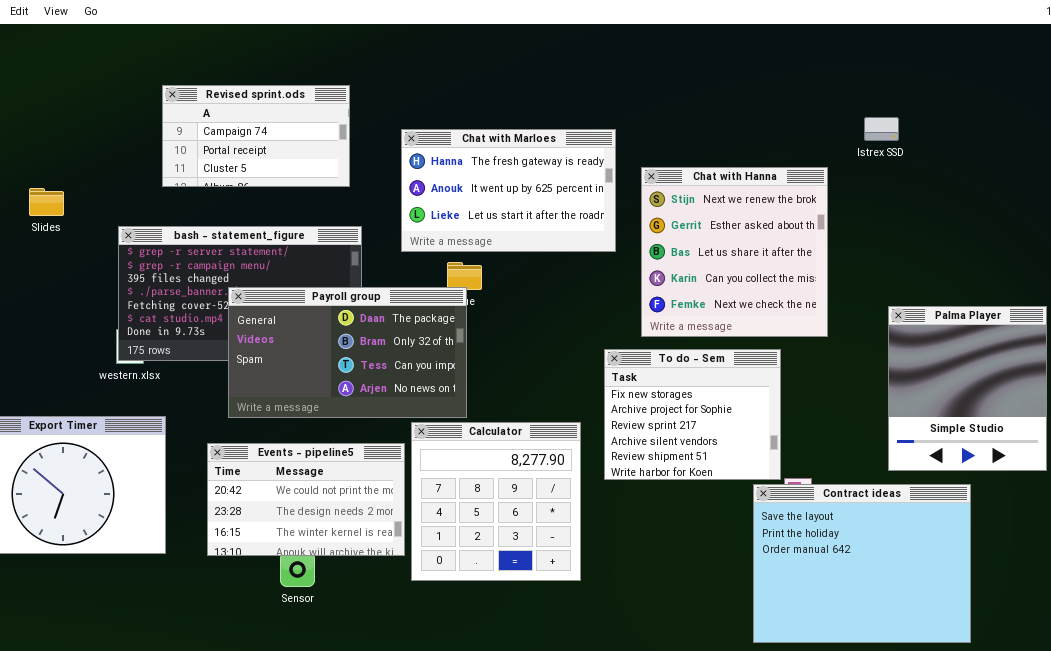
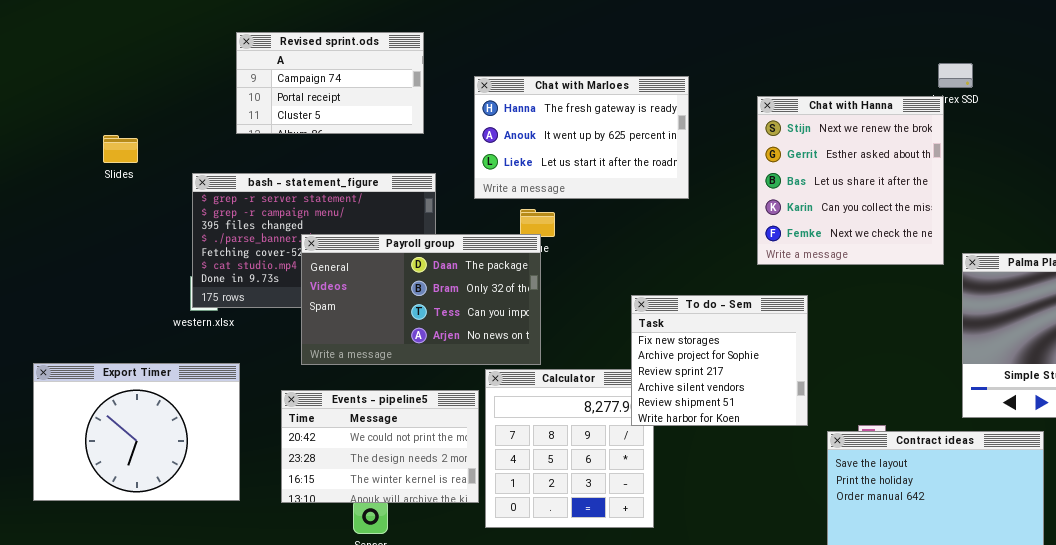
Chat with Hanna: [641,167,828,337] -> [757,96,944,265], moved
To do - Sem: [604,349,781,480] -> [631,295,808,426], moved

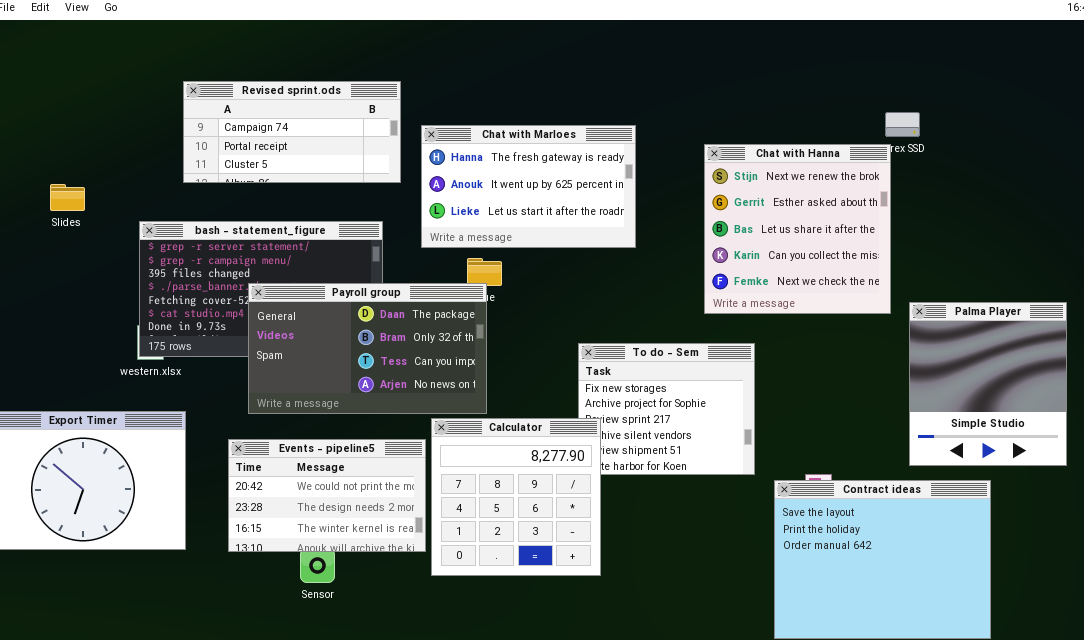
Revised sprint.ods: [236,32,424,134] -> [183,81,401,183], resized
Calculator: [485,369,654,528] -> [431,418,601,576], raised

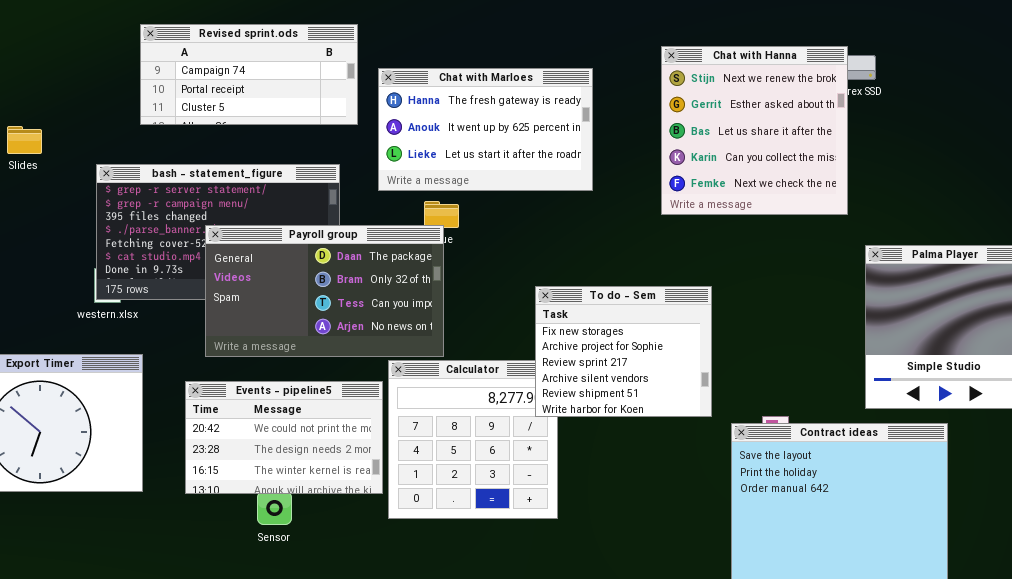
Chat with Hanna: [704,144,891,314] -> [661,46,848,215], moved
To do - Sem: [578,343,755,475] -> [535,286,712,417], raised

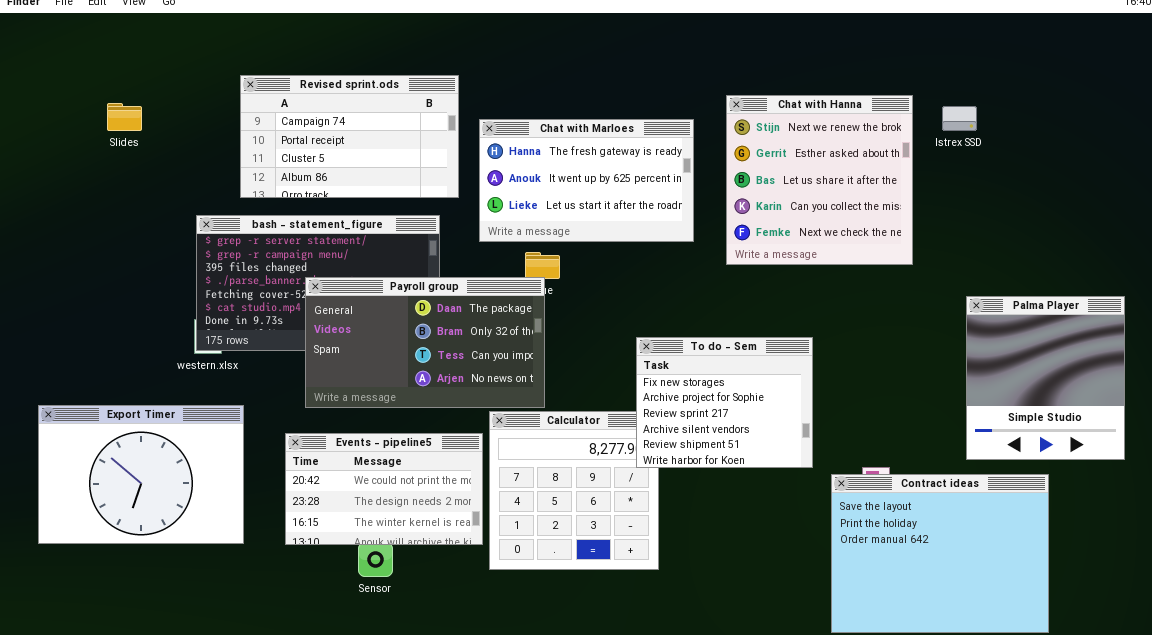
Revised sprint.ods: [140,24,358,125] -> [240,75,459,198], resized
Chat with Hanna: [661,46,848,215] -> [726,95,913,265], moved
Slides: [7,126,42,154] -> [107,103,142,131], moved

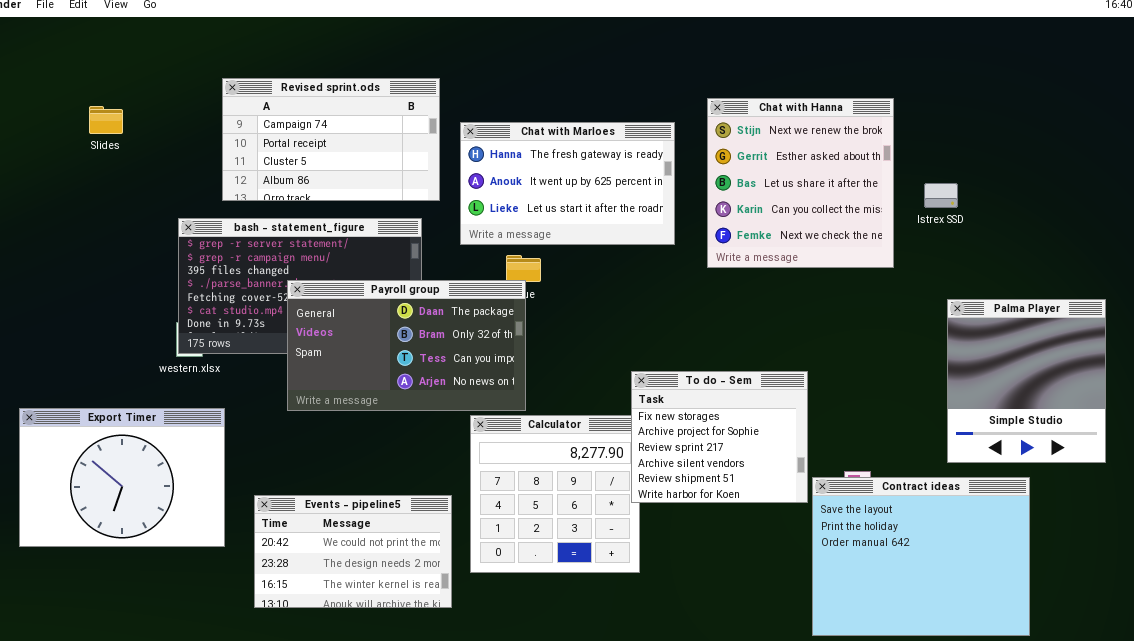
Istrex SSD: [942,106,977,131] -> [924,183,958,208], moved
To do - Sem: [636,337,813,468] -> [631,371,808,503], moved
Events - pipeline5: [285,433,483,545] -> [254,495,452,608], moved

